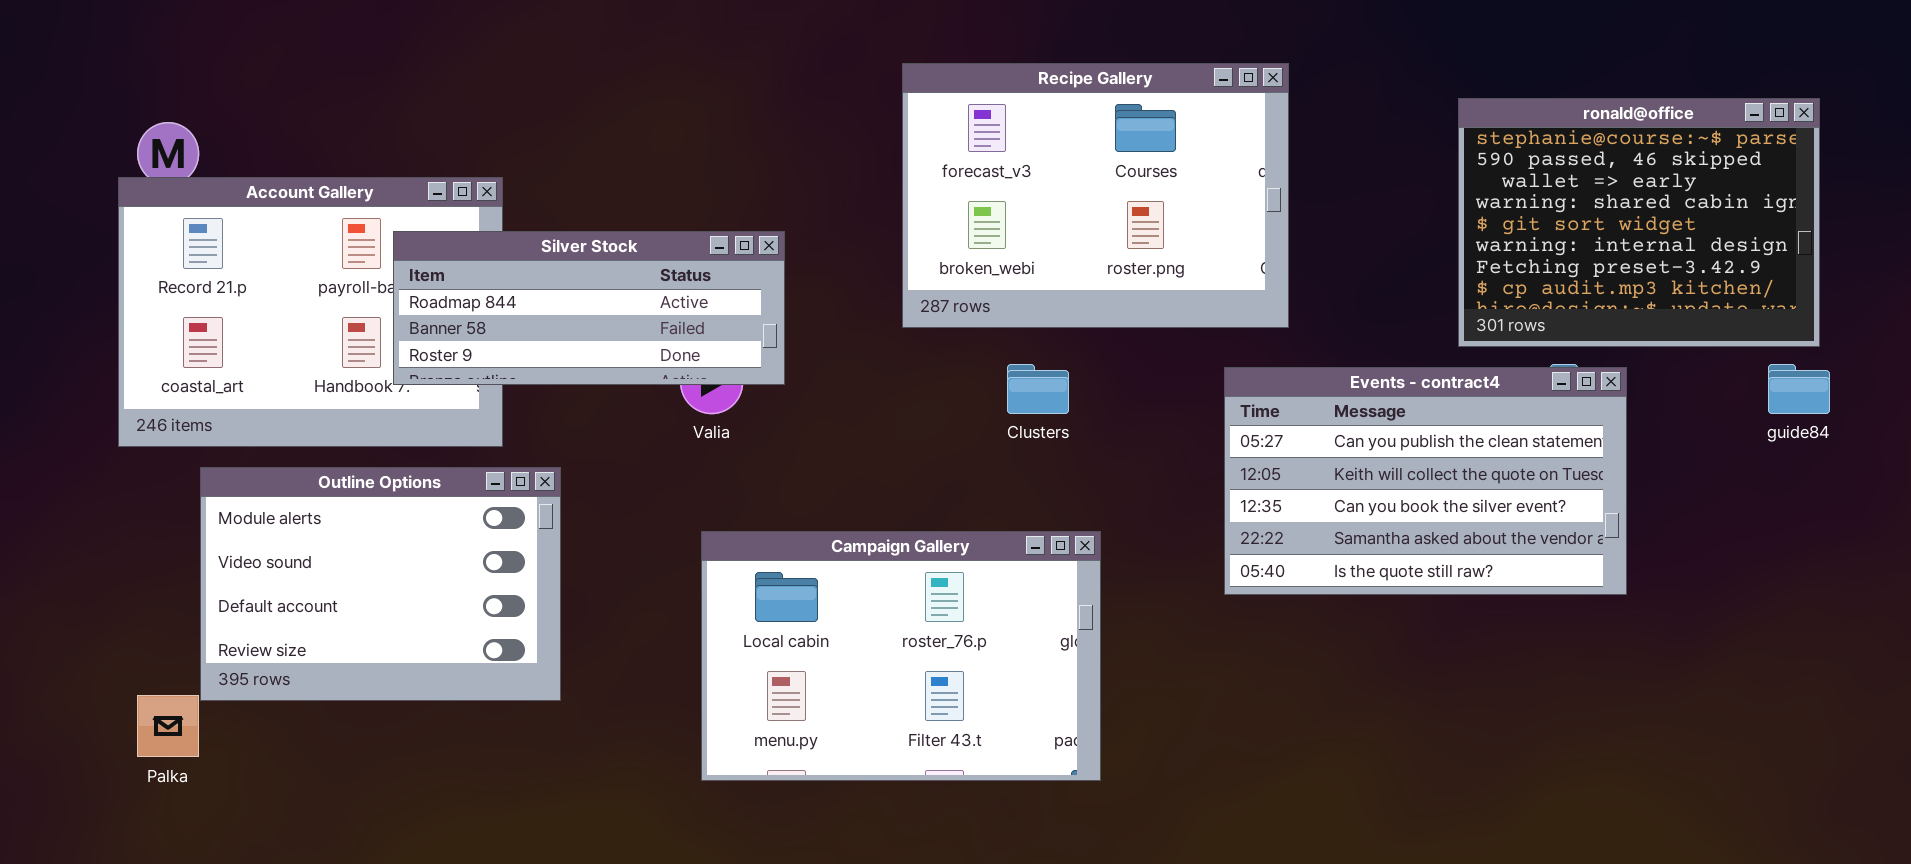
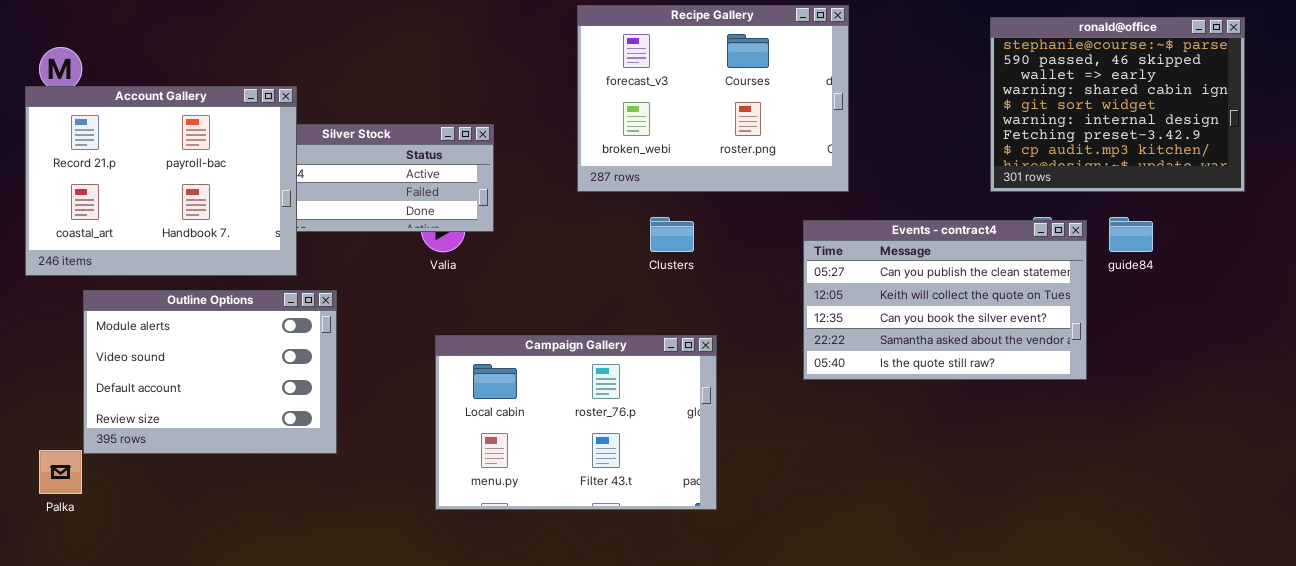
ronald@office: [1458,98,1820,347] -> [990,17,1245,192], moved
Account Gallery: [118,177,503,447] -> [25,86,297,276], raised
guide84: [1768,364,1830,414] -> [1109,217,1153,252], moved

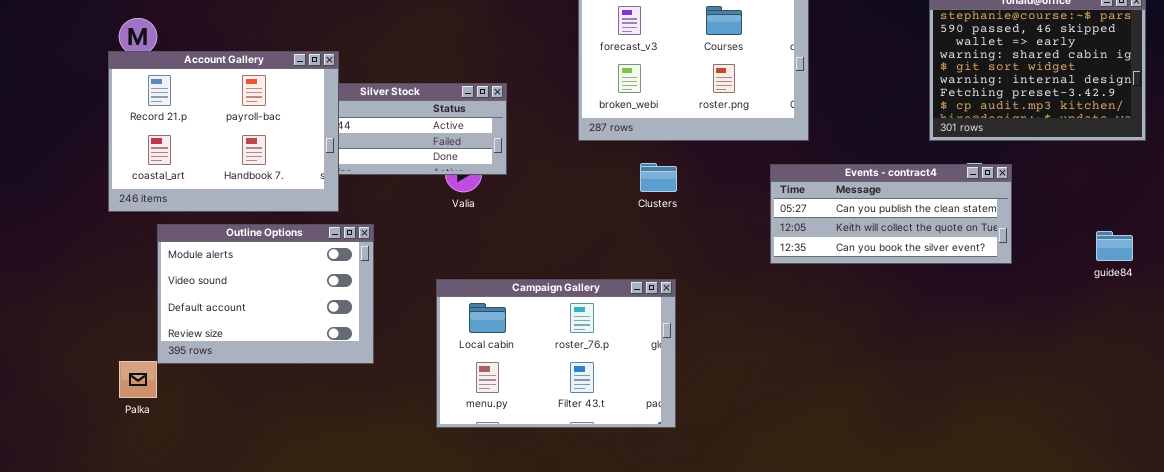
guide84: [1109,217,1153,252] -> [1096,231,1133,261], moved
Events - contract4: [803,220,1087,380] -> [770,164,1012,264], resized
Campaign Gallery: [435,335,717,510] -> [436,279,676,428], moved

